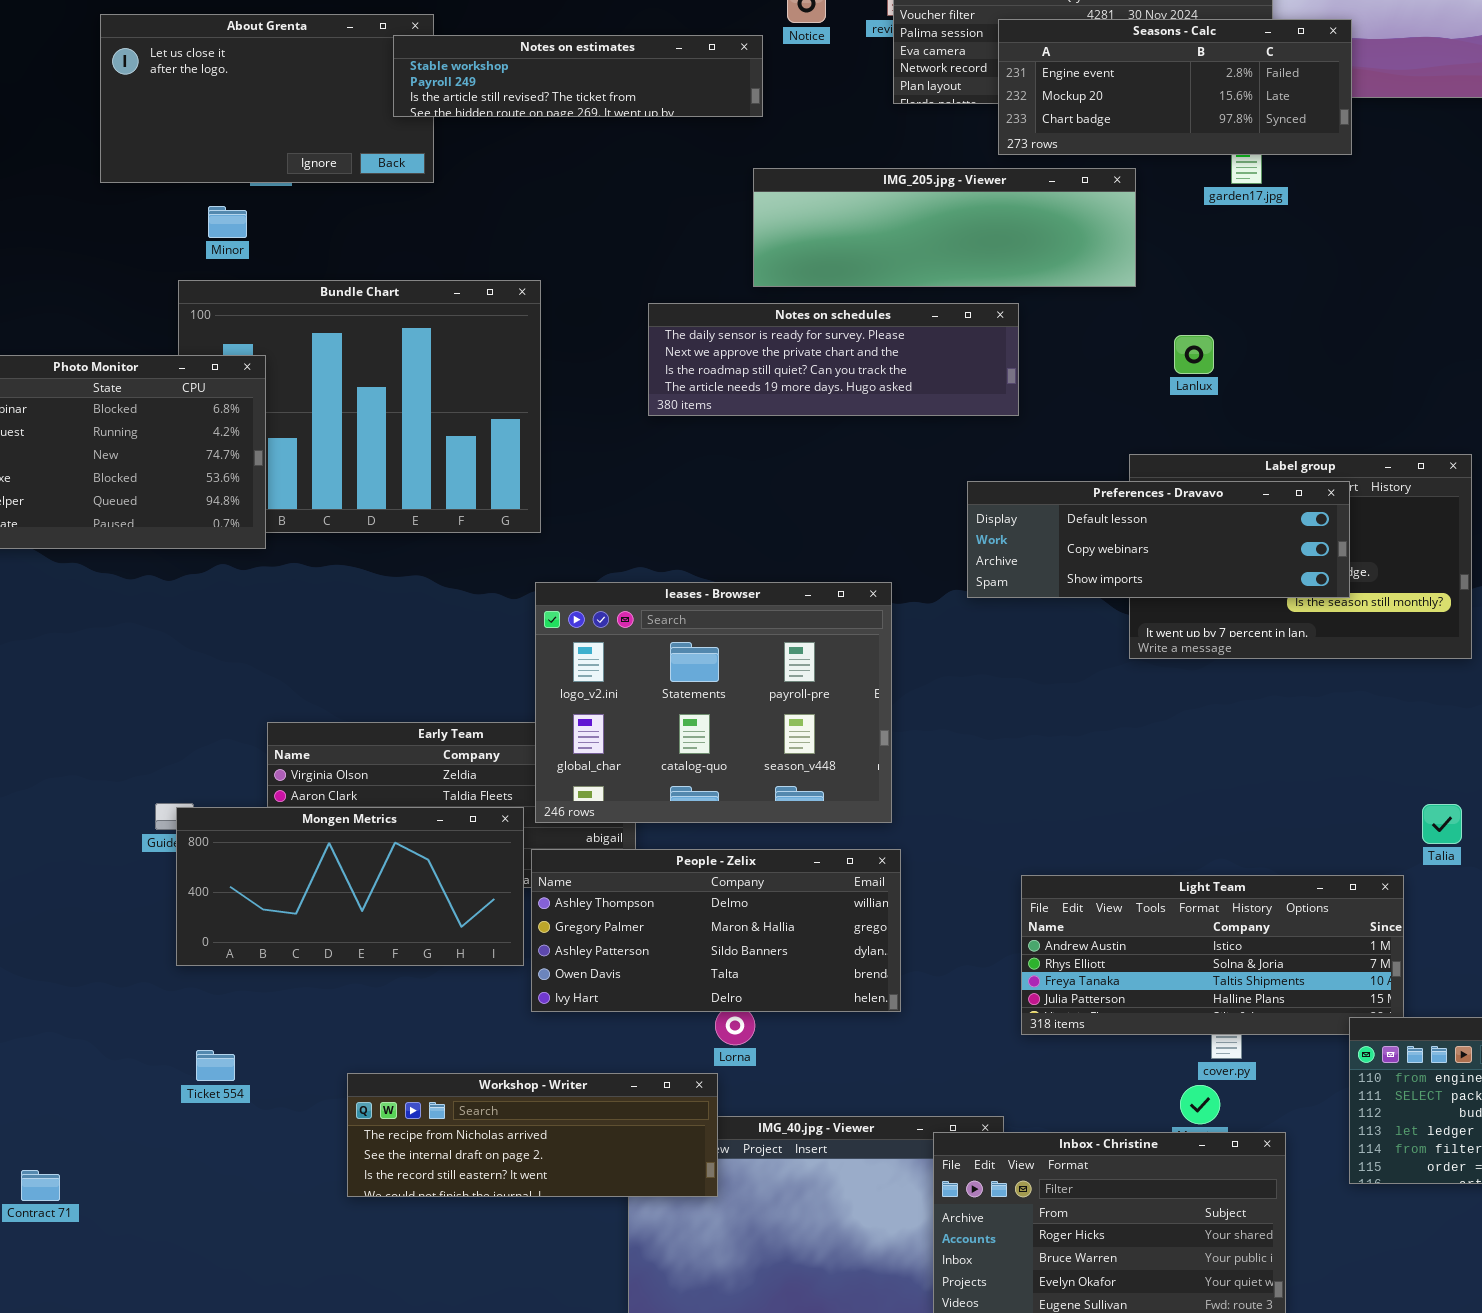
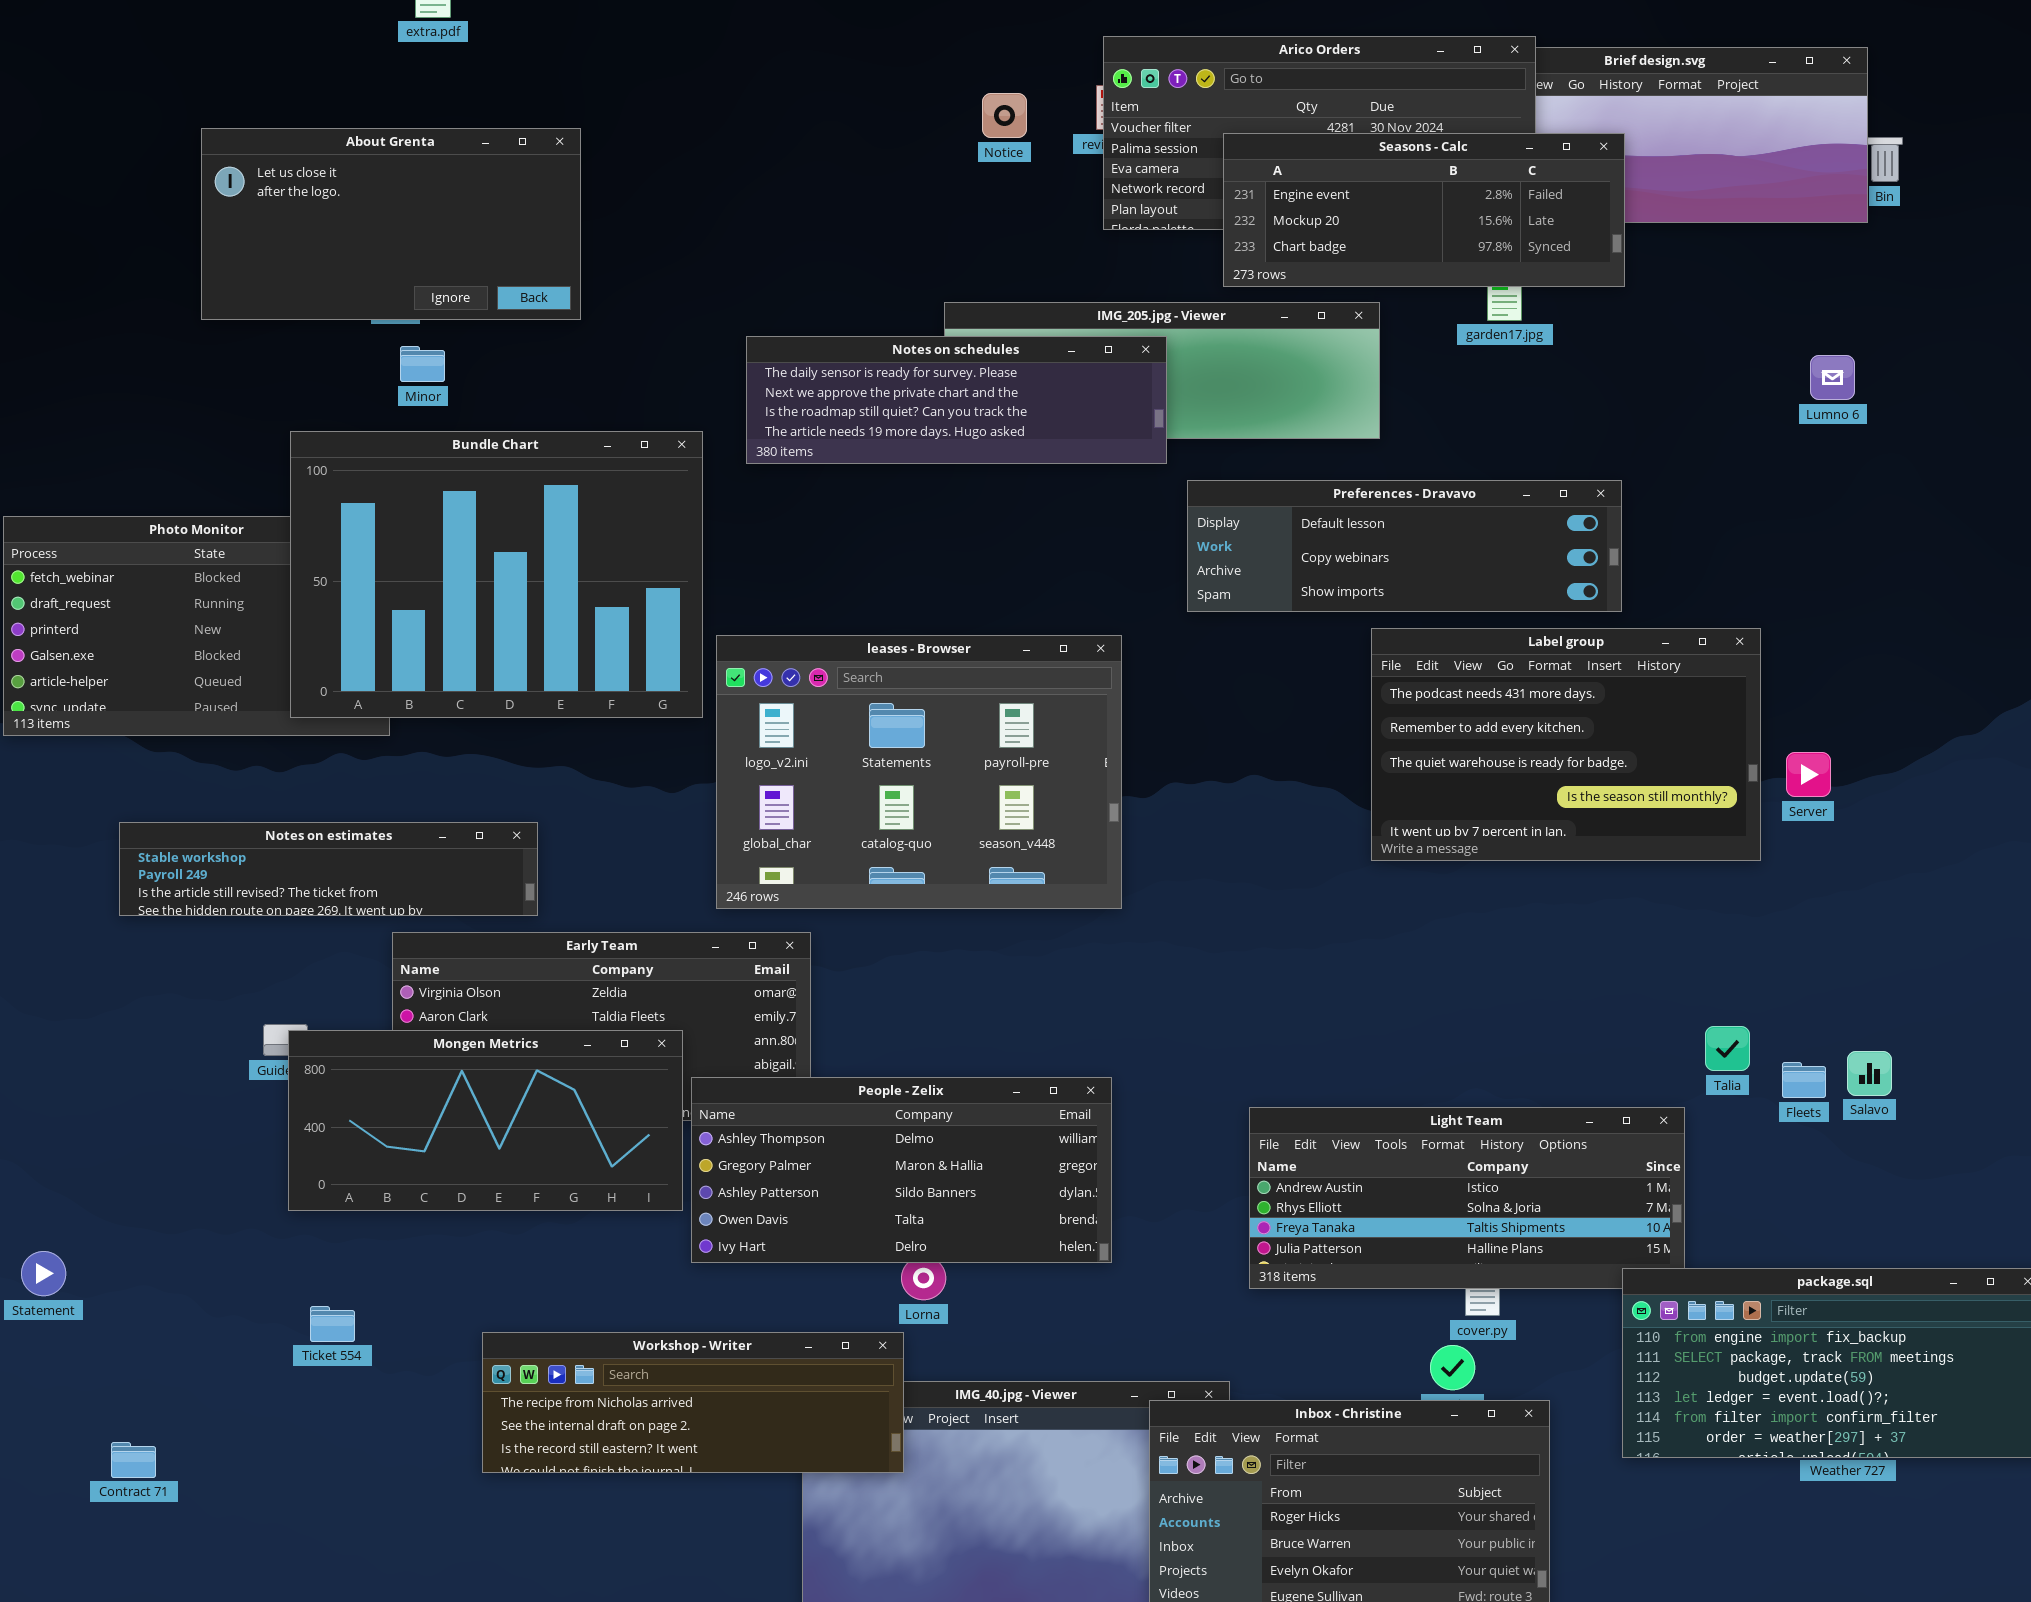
Notes on estimates: [393,35,763,117] -> [119,822,538,916], moved
Minor: [208,206,247,238] -> [400,346,445,382], moved
Bundle Chart: [178,280,541,533] -> [290,431,703,718], raised
Notes on schedules: [648,303,1019,416] -> [746,336,1167,464], moved
Preferences - Dravavo: [967,481,1350,598] -> [1187,480,1622,612], moved
leases - Browser: [535,582,892,823] -> [716,635,1122,909], moved

